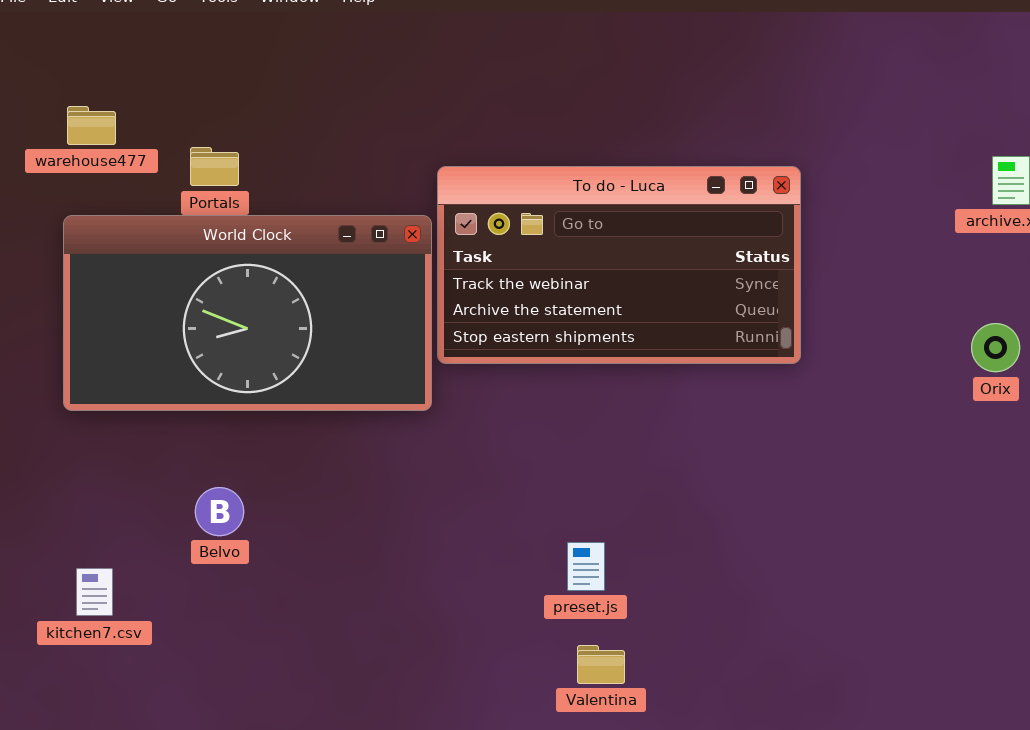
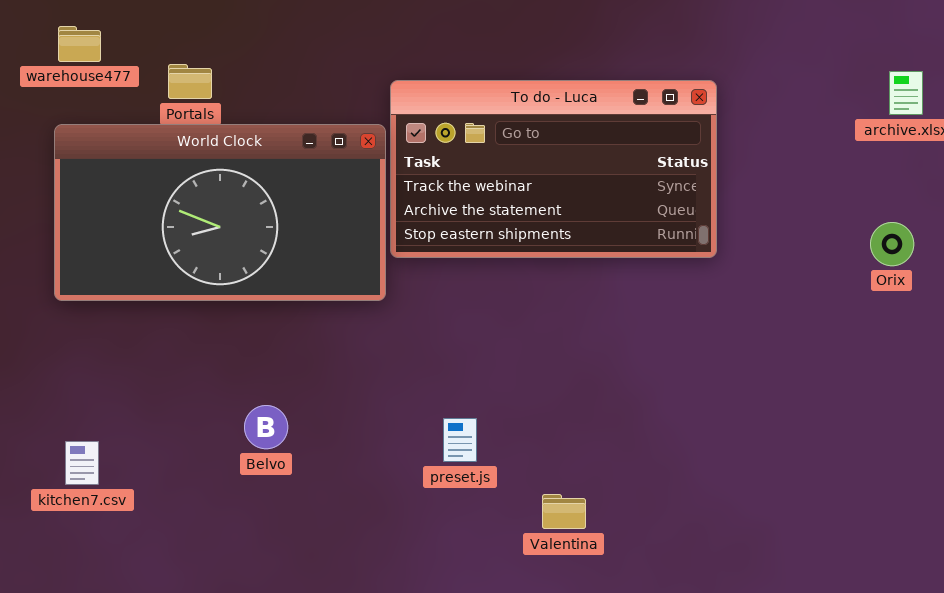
Belvo: [195,487,244,536] -> [244,405,288,449], moved
preset.js: [567,542,605,591] -> [443,418,477,462], moved
Valentina: [577,645,625,684] -> [542,494,586,529], moved

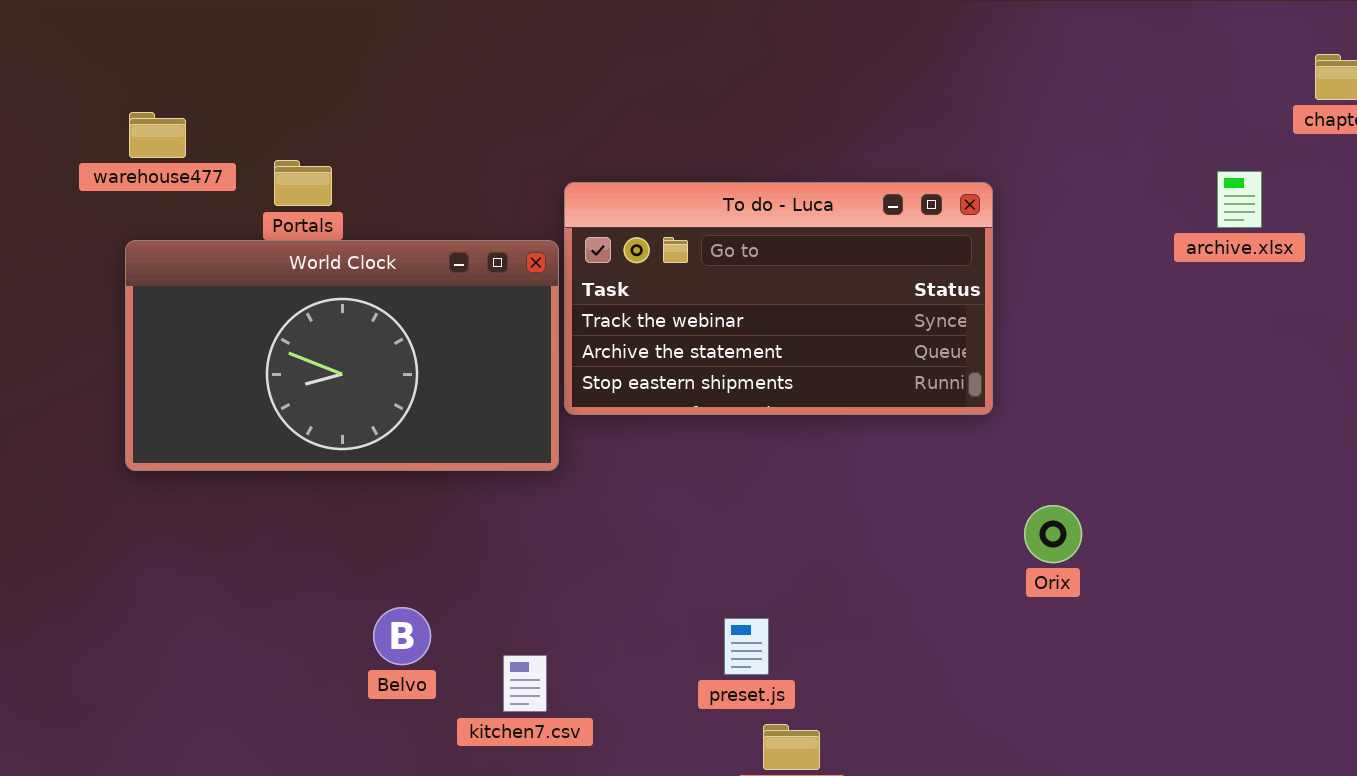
Orix: [870,222,914,266] -> [1024,505,1082,563], moved
preset.js: [443,418,477,462] -> [724,618,769,675], moved
kitchen7.csv: [65,441,99,485] -> [503,655,547,712], moved

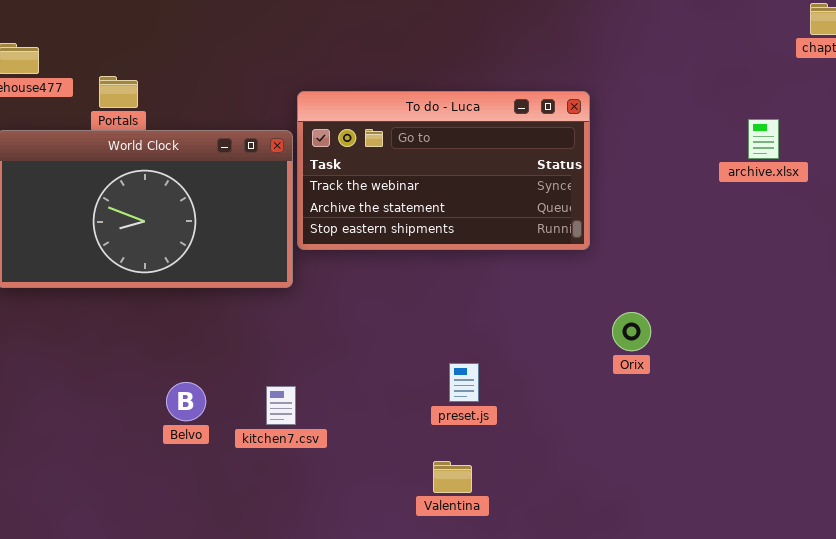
archive.xlsx: [1217,171,1262,228] -> [748,119,779,159], moved
preset.js: [724,618,769,675] -> [449,363,479,402], moved
kitchen7.csv: [503,655,547,712] -> [266,386,296,425], moved

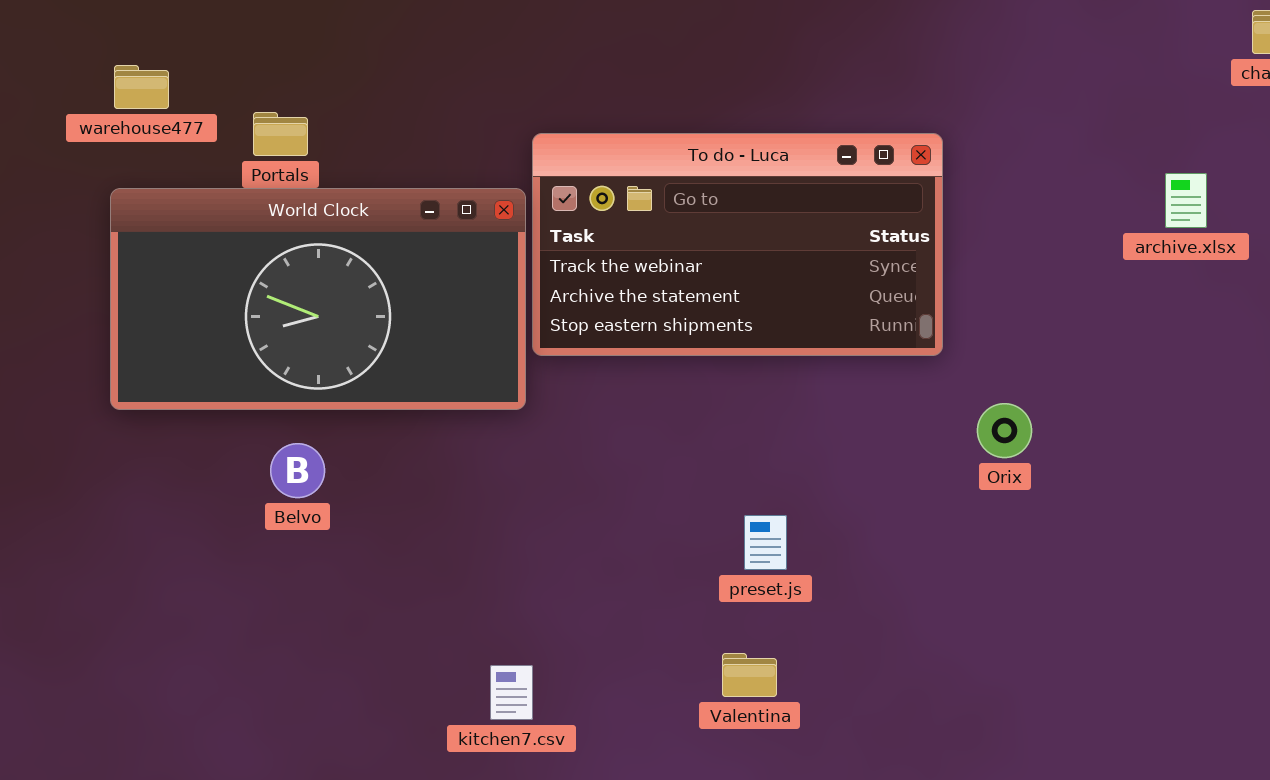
Orix: [612,312,651,351] -> [977,403,1032,458], moved
Belvo: [166,382,206,421] -> [270,443,325,498], moved
kitchen7.csv: [266,386,296,425] -> [490,665,533,720], moved

